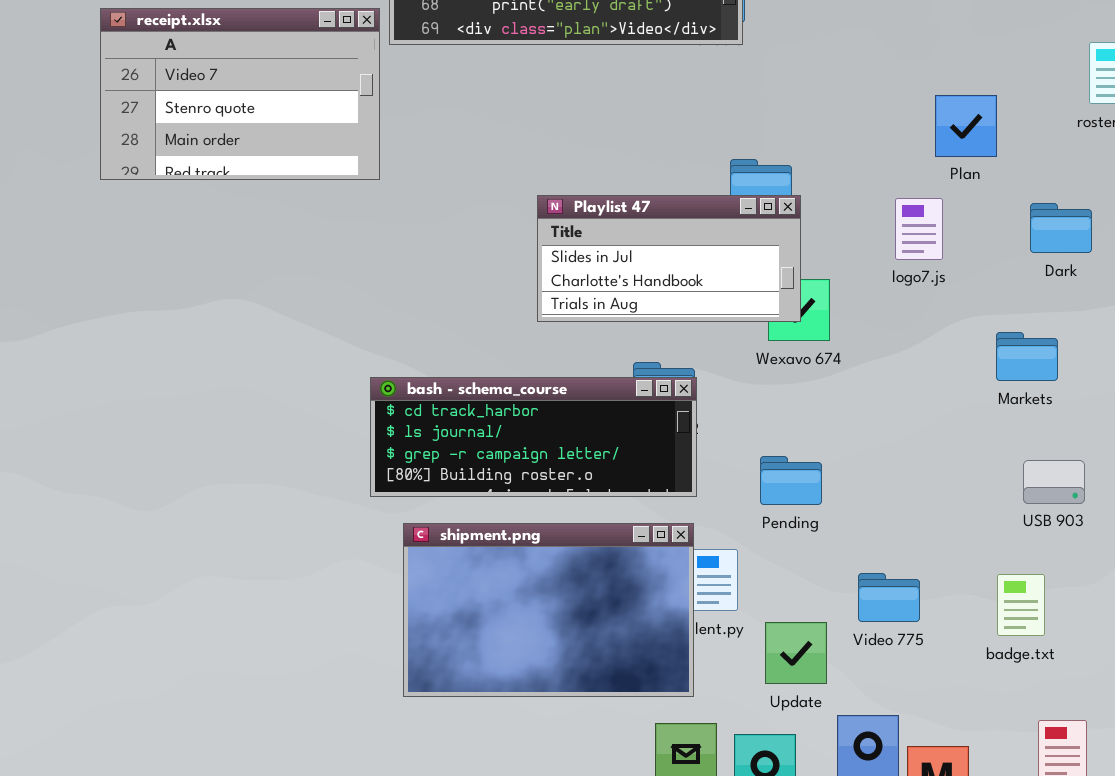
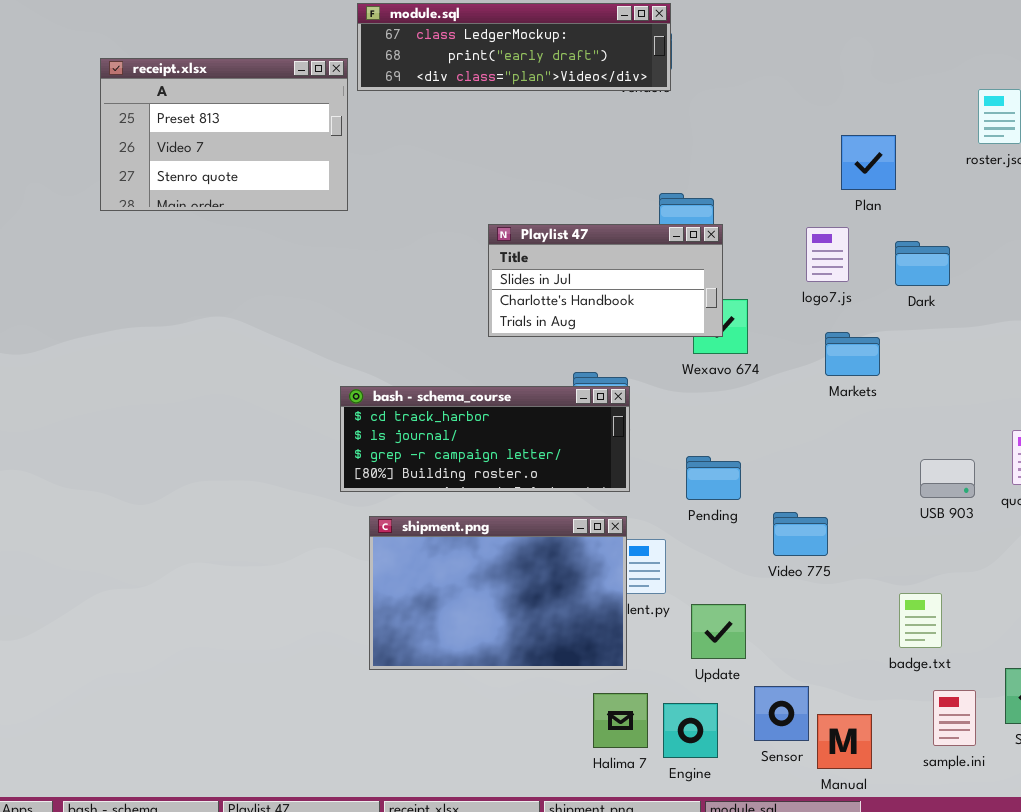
receipt.xlsx: [100,8,380,180] -> [100,58,348,211], scrolled up 1 row
Dark: [1030,203,1092,253] -> [895,241,950,286], moved
Markets: [996,332,1058,381] -> [825,332,880,376], moved
Video 775: [858,573,920,622] -> [773,512,828,556], moved
badge.txt: [997,574,1045,636] -> [899,593,942,648], moved

